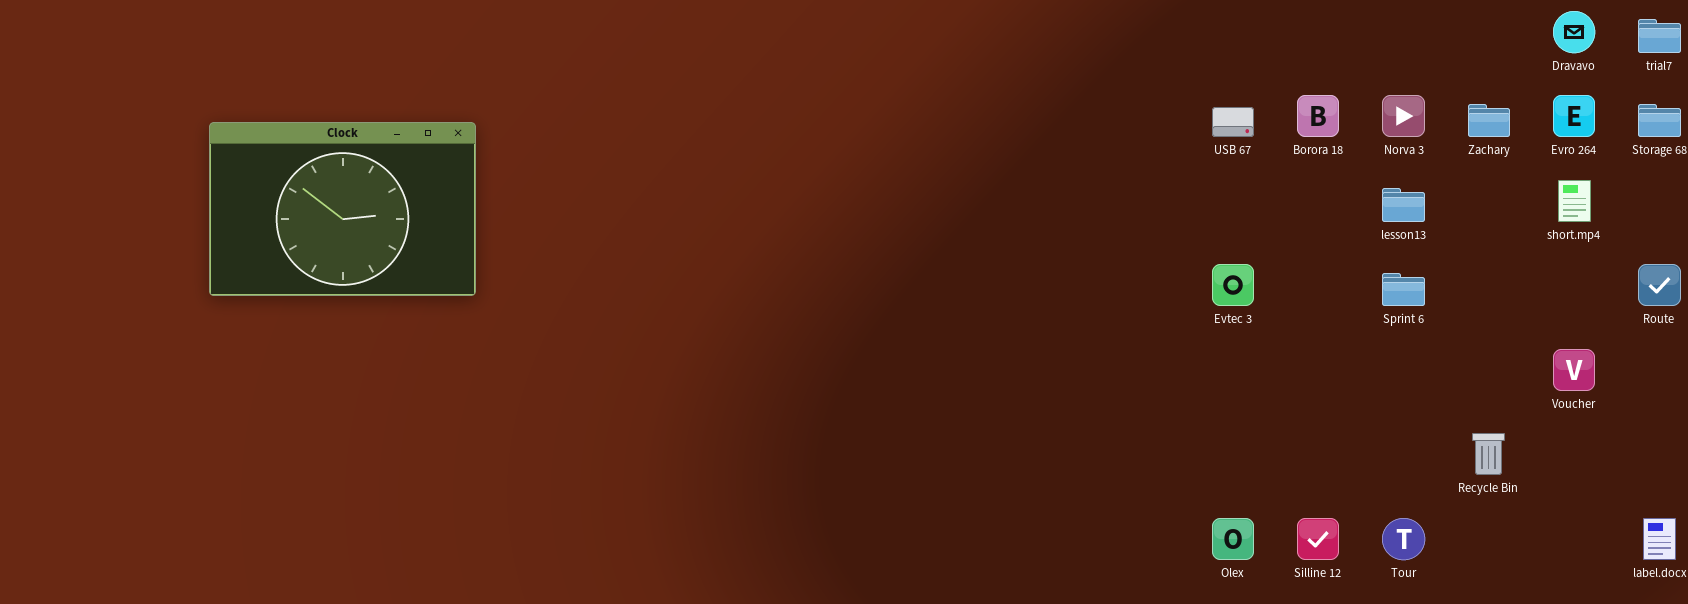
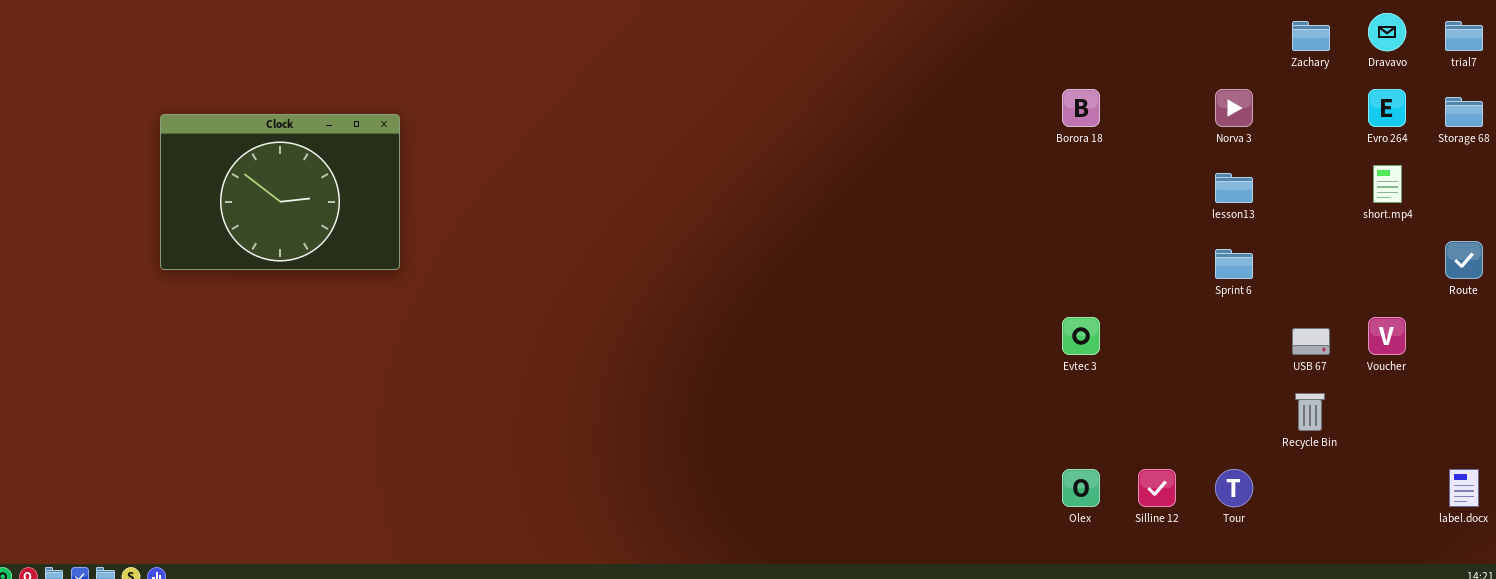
Borora 18: [1297,95,1339,137] -> [1062,89,1100,127], moved
Zachary: [1468,104,1510,137] -> [1292,21,1330,51], moved
USB 67: [1212,107,1254,137] -> [1292,328,1330,355], moved
Evtec 3: [1212,264,1254,306] -> [1062,317,1100,355], moved

